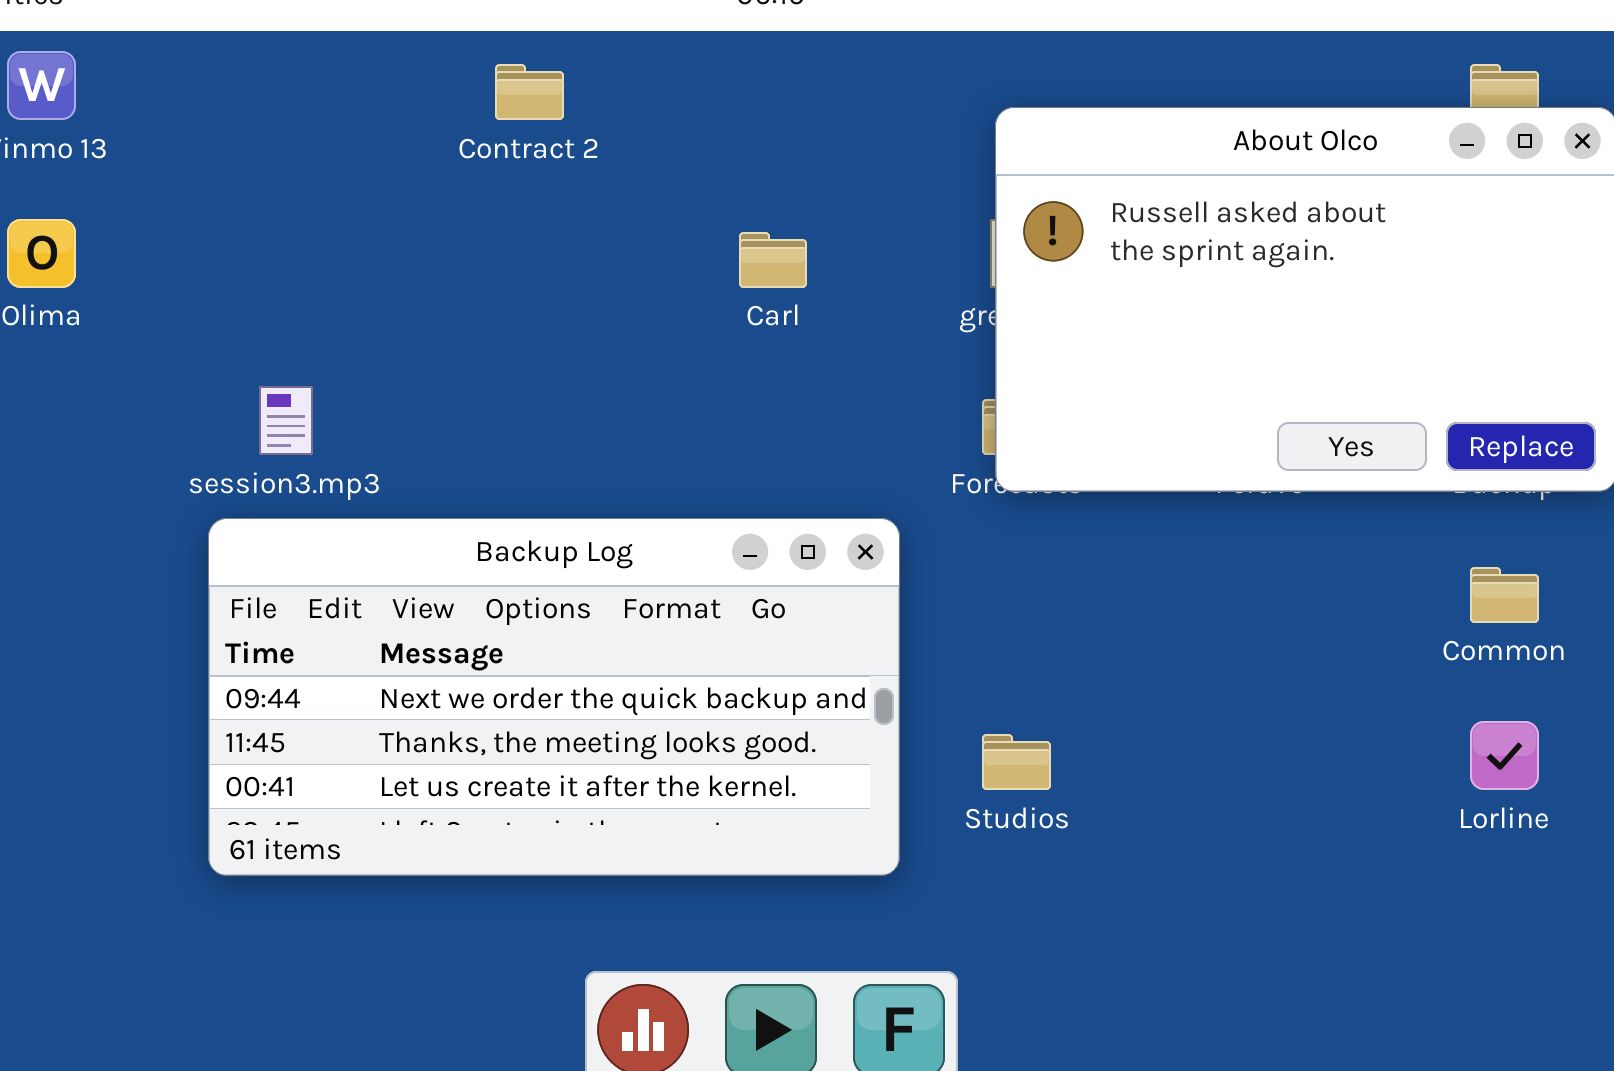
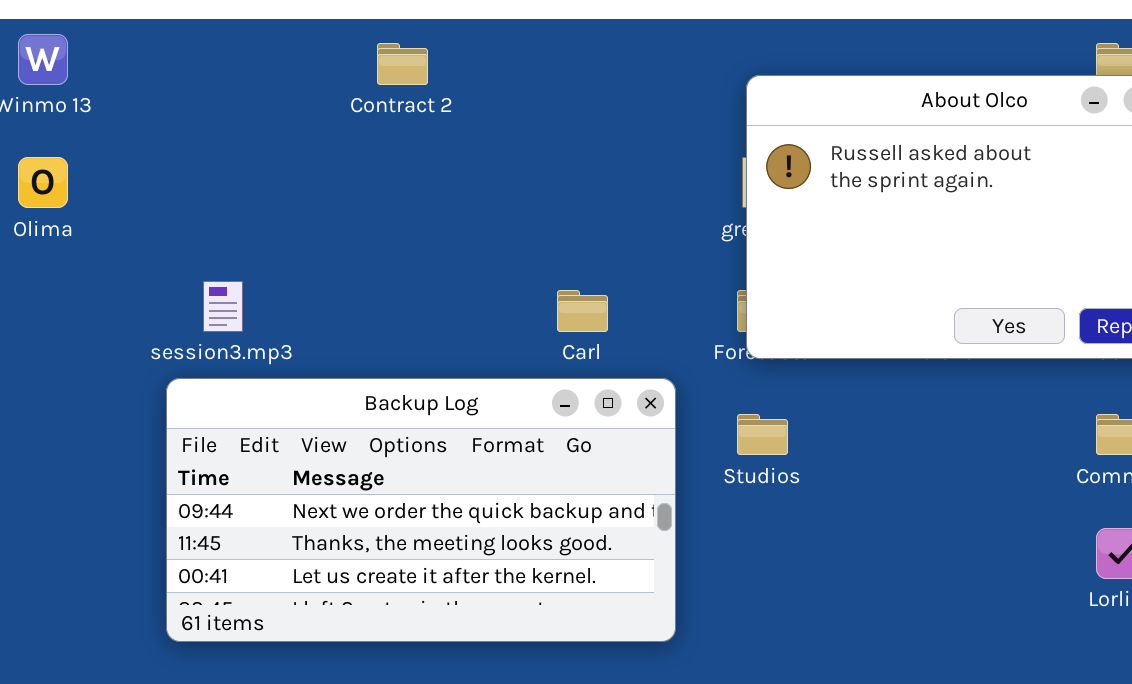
Carl: [739,232,807,288] -> [557,290,608,332], moved
Studios: [982,734,1051,790] -> [737,414,788,455], moved

